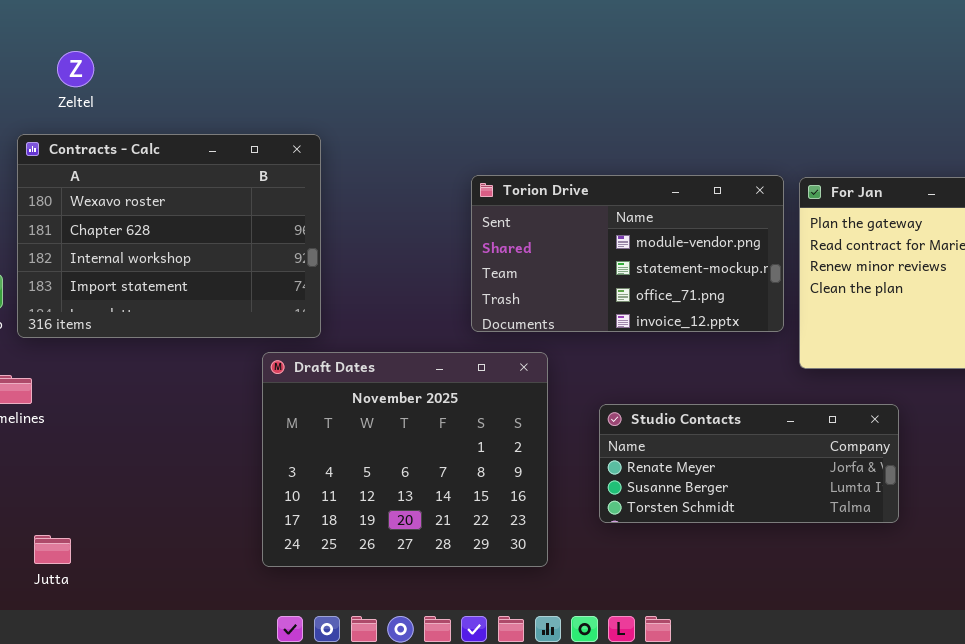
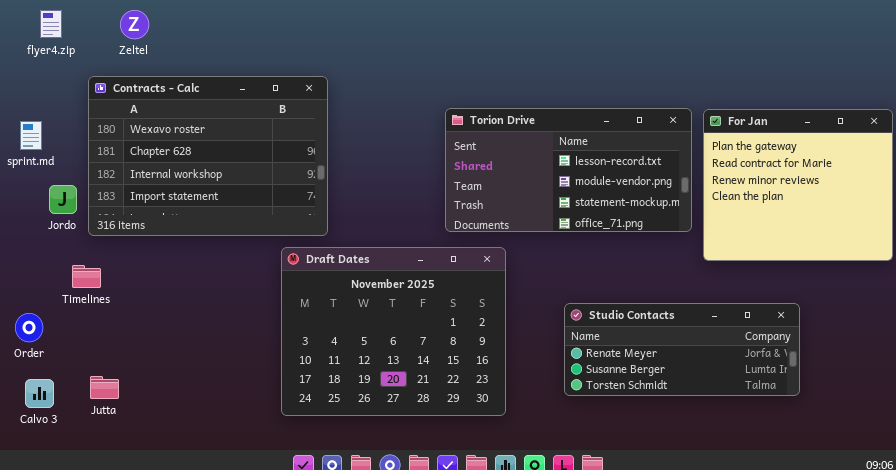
Torion Drive: [471,175,784,332] -> [445,108,692,232], scrolled up 1 row
Studio Contacts: [599,404,899,523] -> [564,303,800,396], moved
Jutta: [34,535,71,564] -> [90,376,119,399], moved

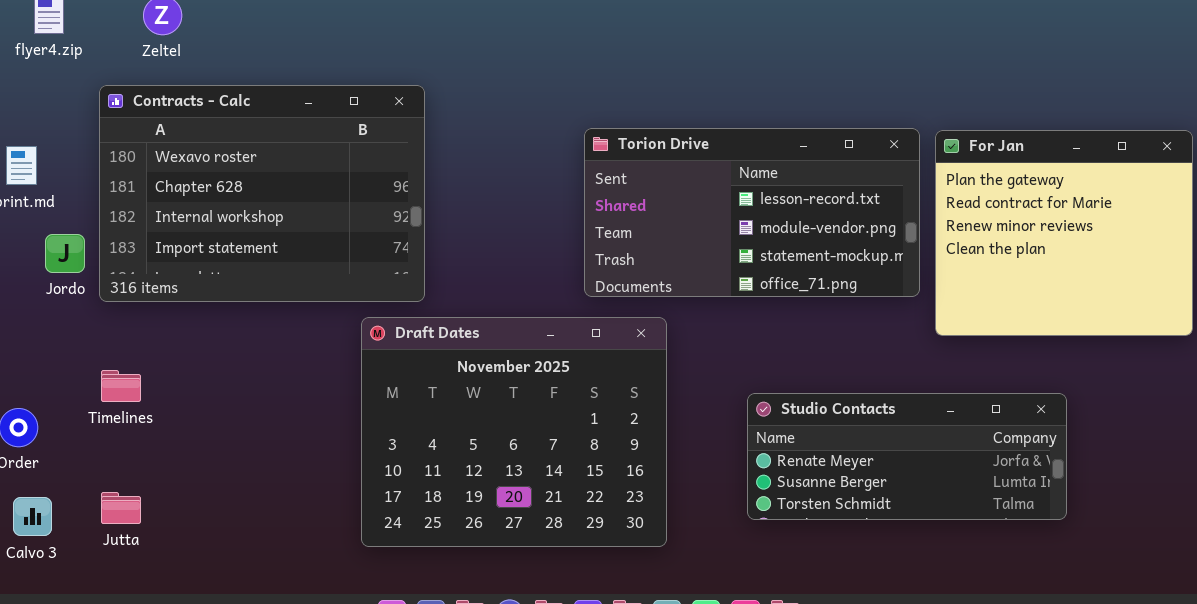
Timelines: [72,265,101,288] -> [101,370,141,402], moved

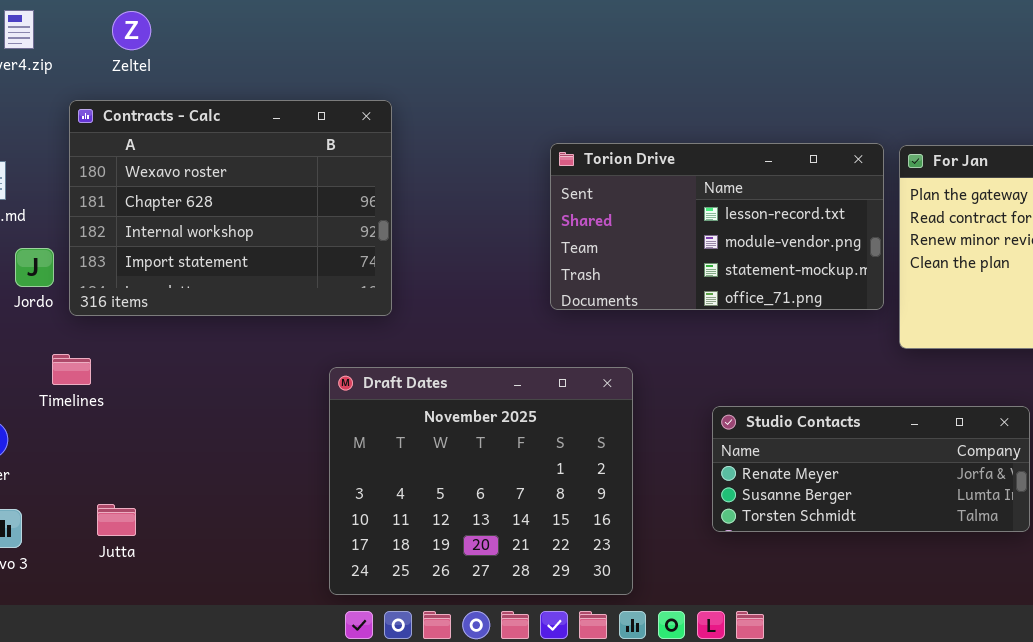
Draft Dates: [361,317,667,547] -> [329,367,633,595], moved
Timelines: [101,370,141,402] -> [52,354,91,385], moved
Jutta: [101,492,141,524] -> [97,504,136,536], moved

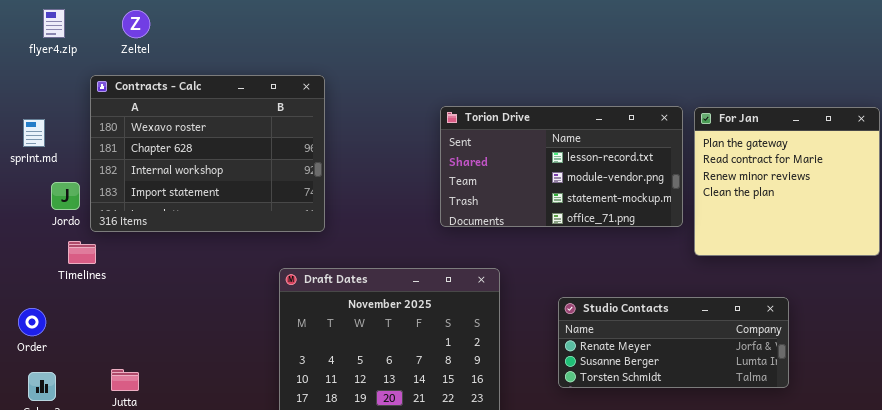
Timelines: [52,354,91,385] -> [68,241,96,264], moved

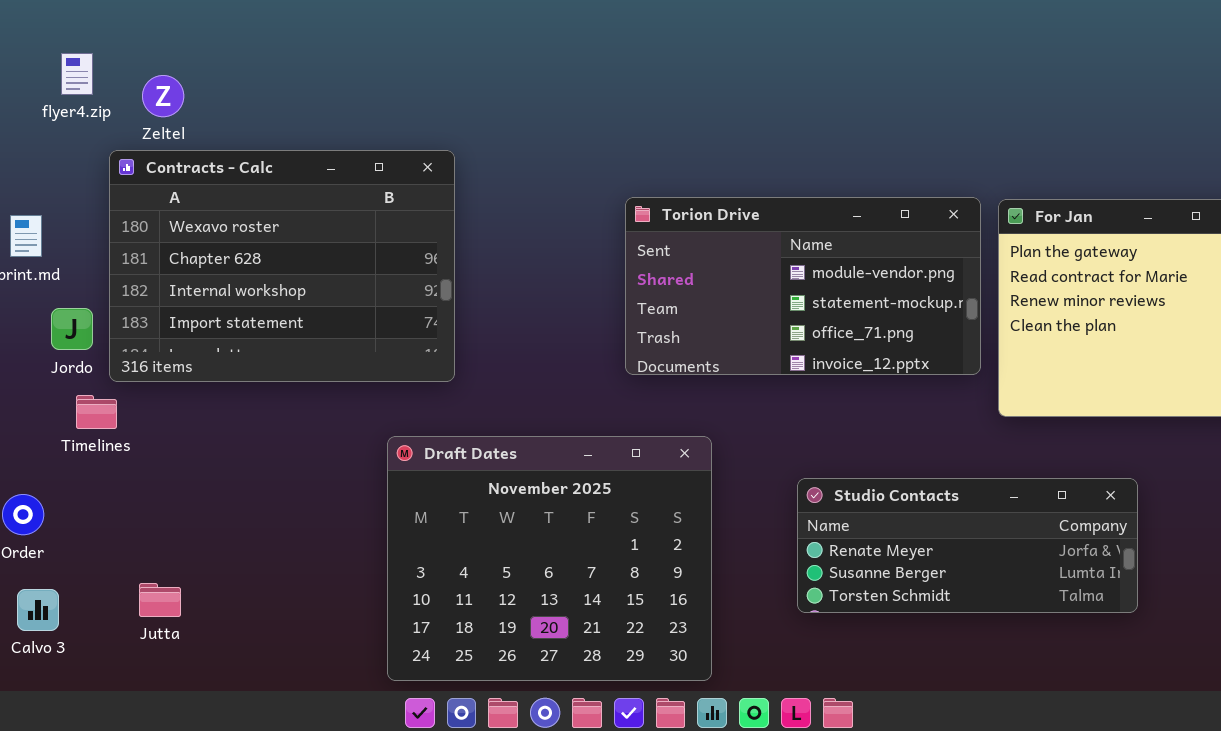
flyer4.zip: [43,9,65,38] -> [61,53,93,95], moved
Zeltel: [122,10,150,38] -> [142,75,184,117], moved
Torion Drive: [440,106,683,227] -> [625,197,981,375], scrolled down 1 row

